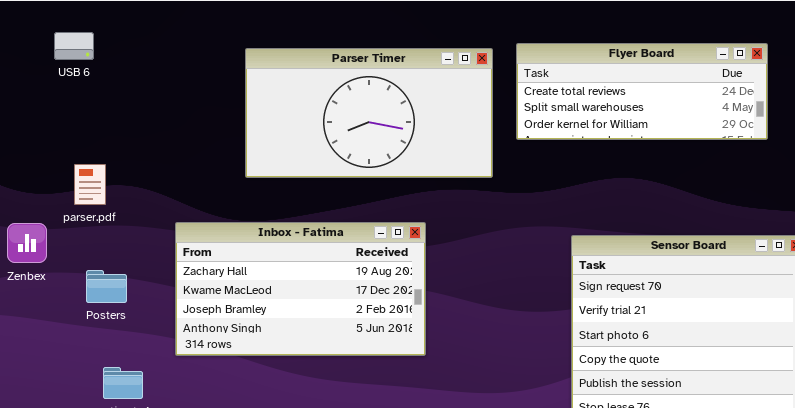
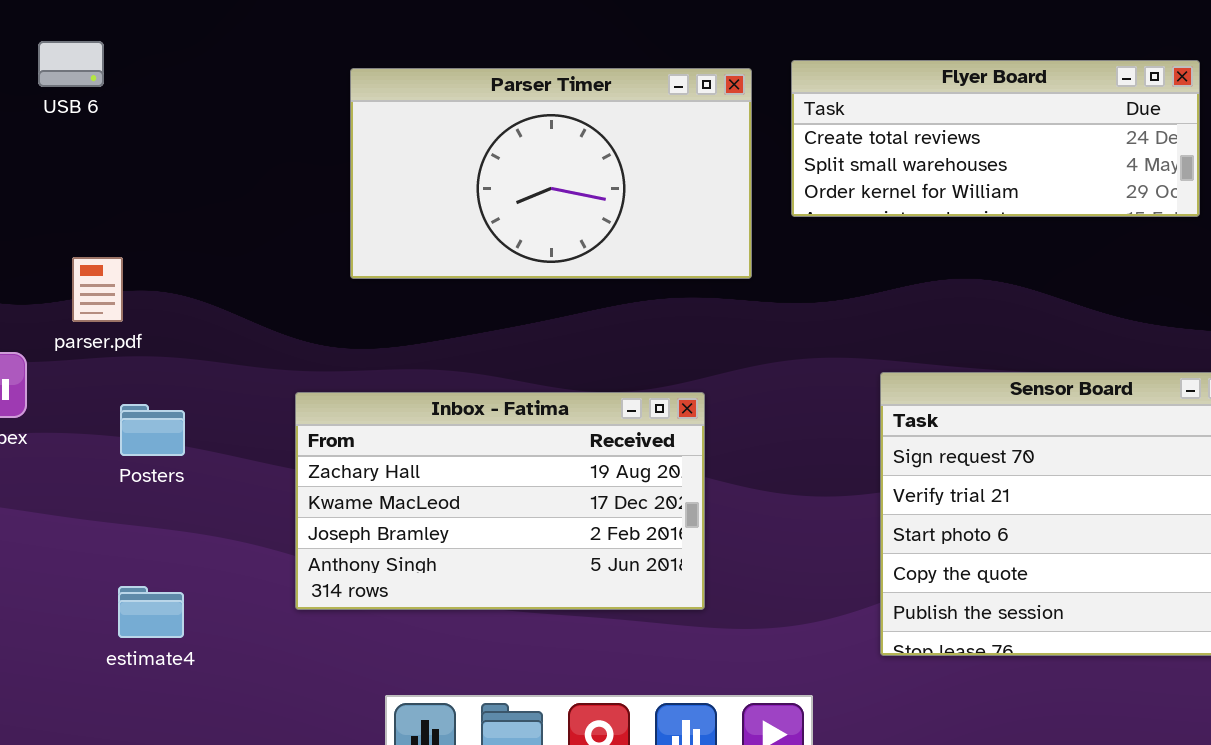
Inbox - Fatima: [175,222,426,356] -> [295,392,705,610], moved
Posters: [86,270,127,303] -> [120,404,185,456], moved

